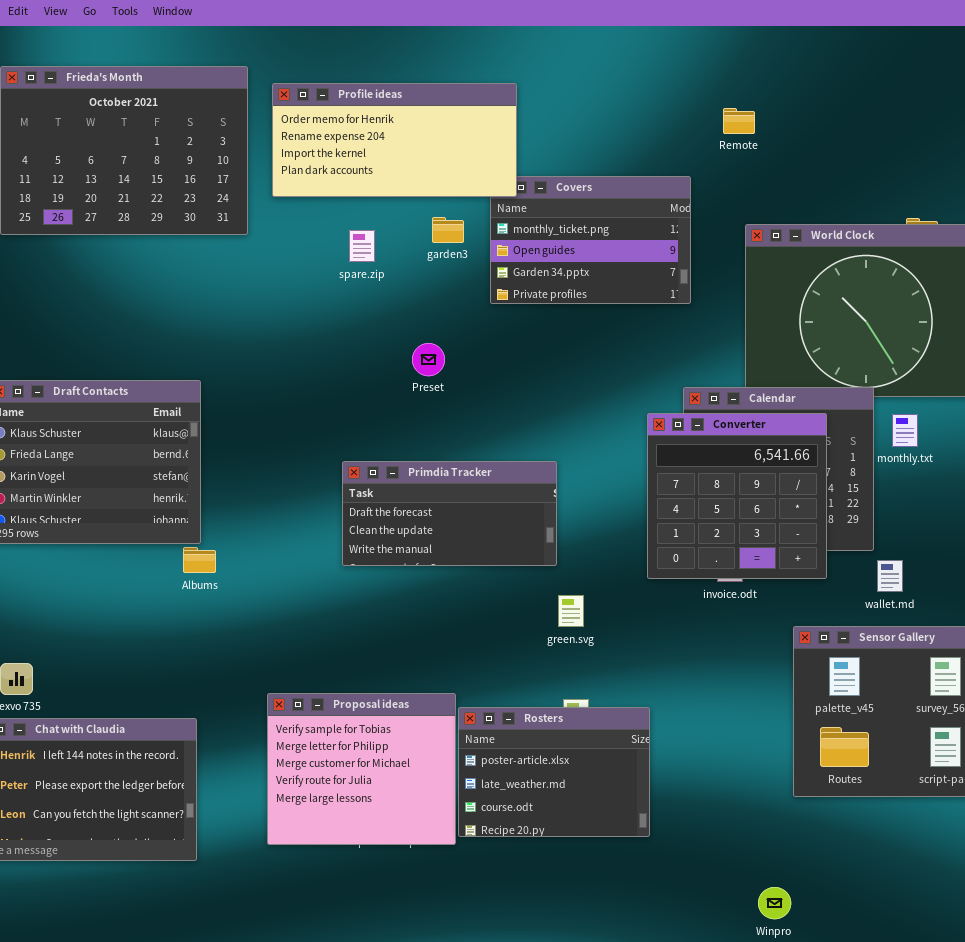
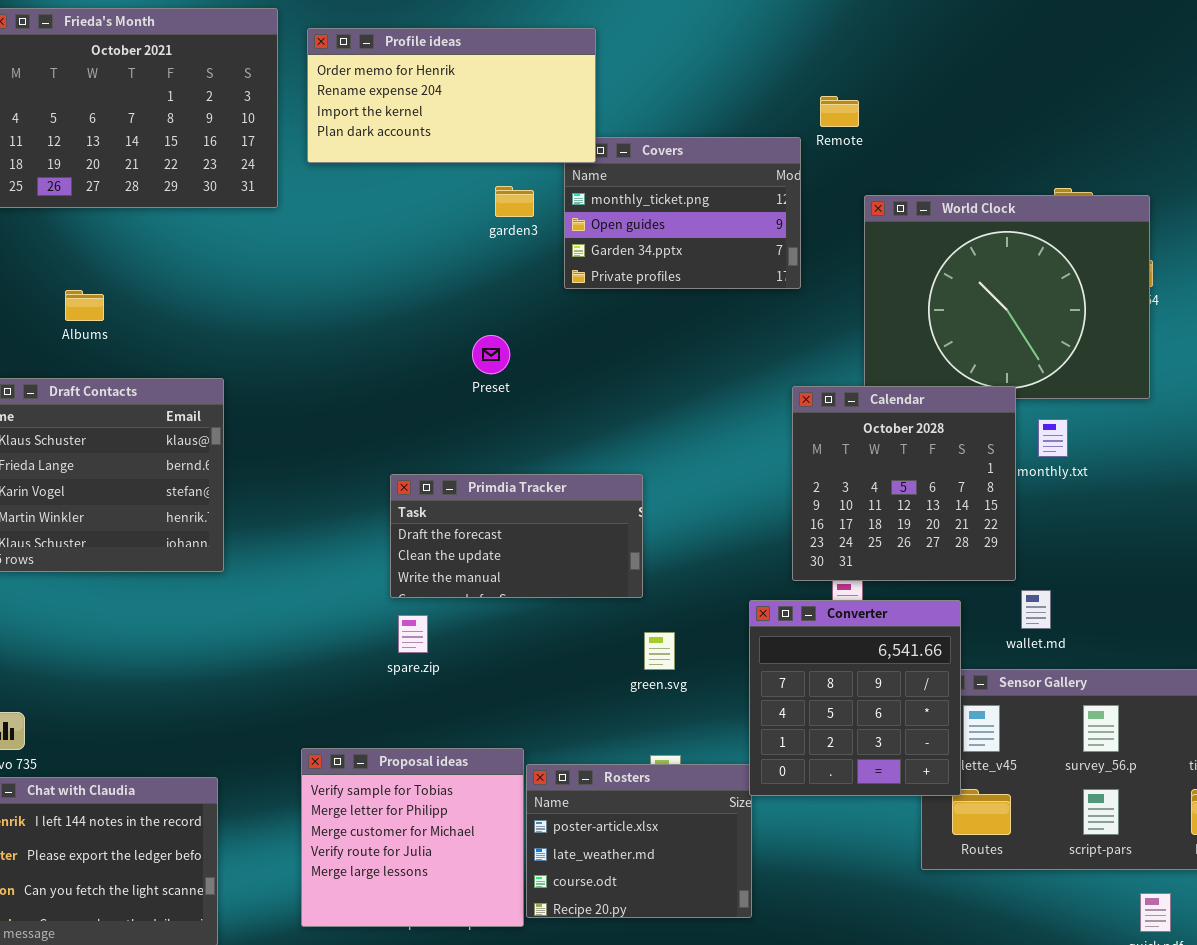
Remote: [723,108,755,134] -> [820,96,859,127], moved
spare.zip: [349,230,375,262] -> [398,615,428,653], moved
Converter: [647,413,827,579] -> [749,600,961,796], moved
Albums: [183,547,216,573] -> [65,290,104,321], moved

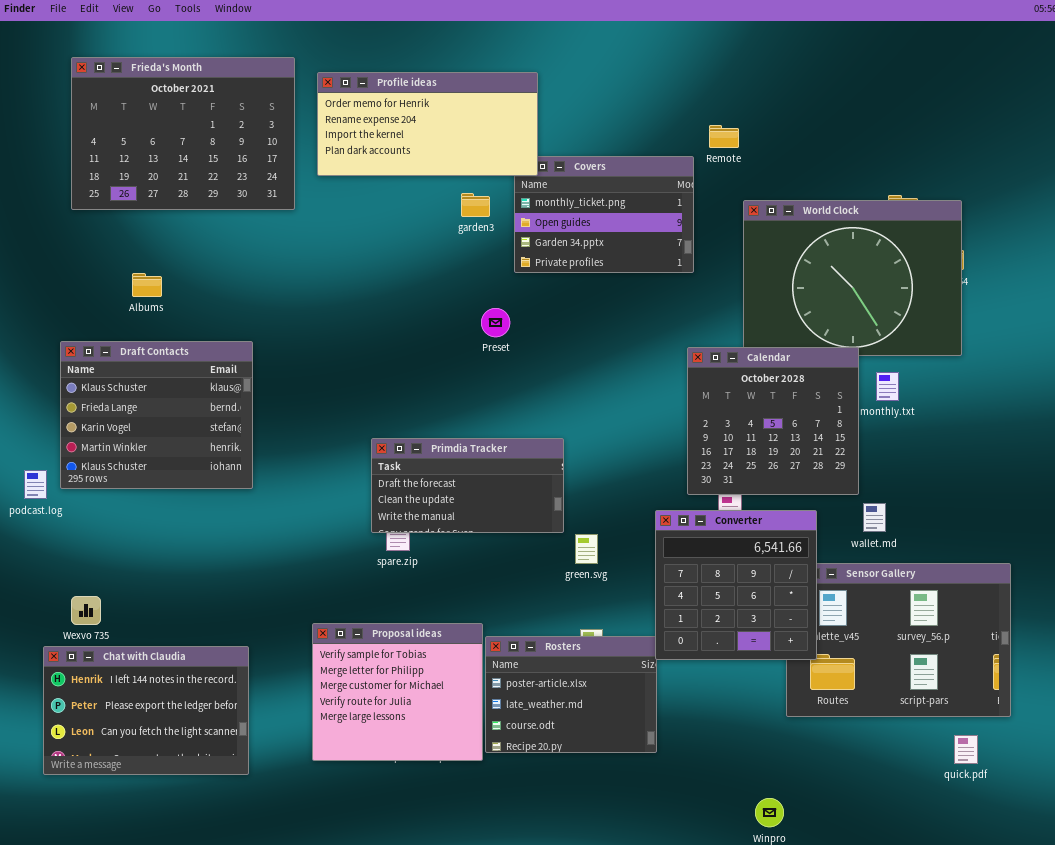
Preset: [472,335,510,374] -> [481,308,510,337], moved
Primdia Tracker: [390,474,643,598] -> [371,438,564,533], moved

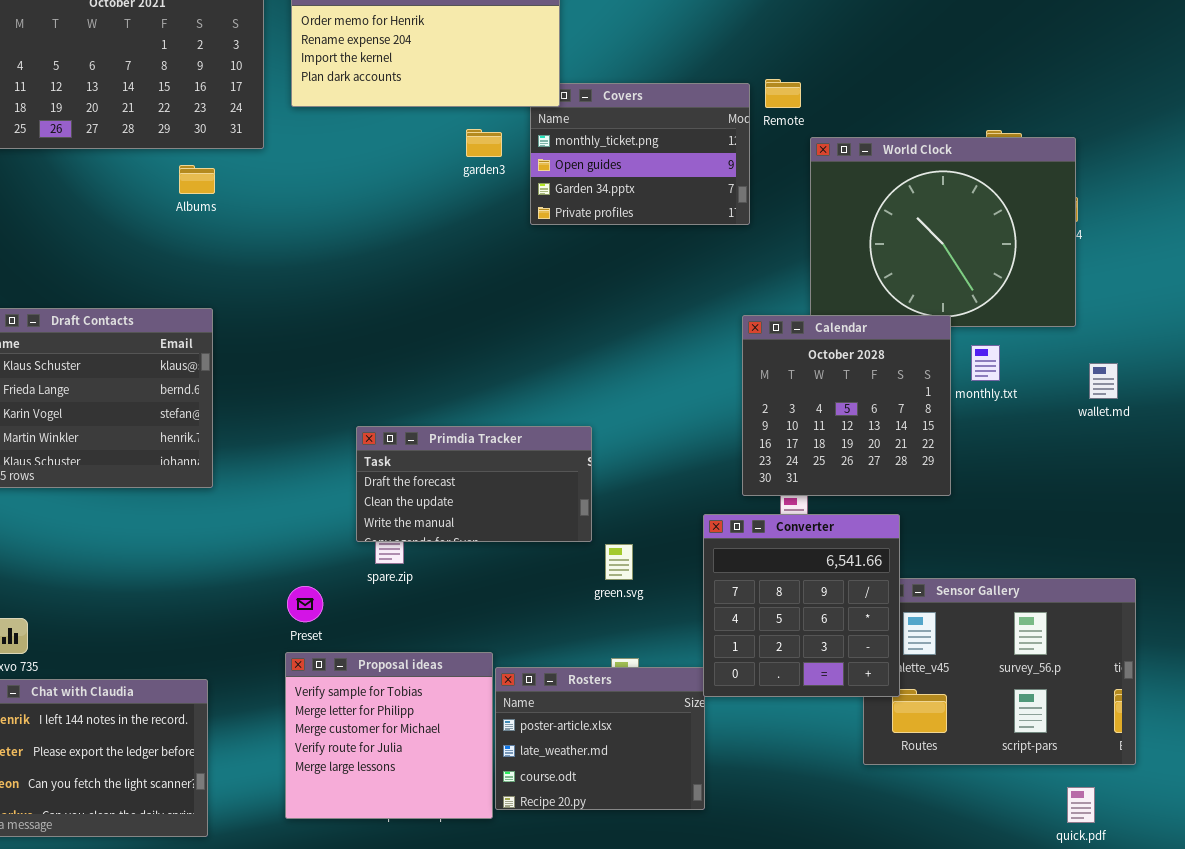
Remote: [709,125,739,148] -> [765,79,801,108], moved
Albums: [132,273,162,297] -> [179,165,215,194], moved
Preset: [481,308,510,337] -> [287,586,323,622], moved
wallet.md: [863,503,886,532] -> [1089,363,1118,399], moved

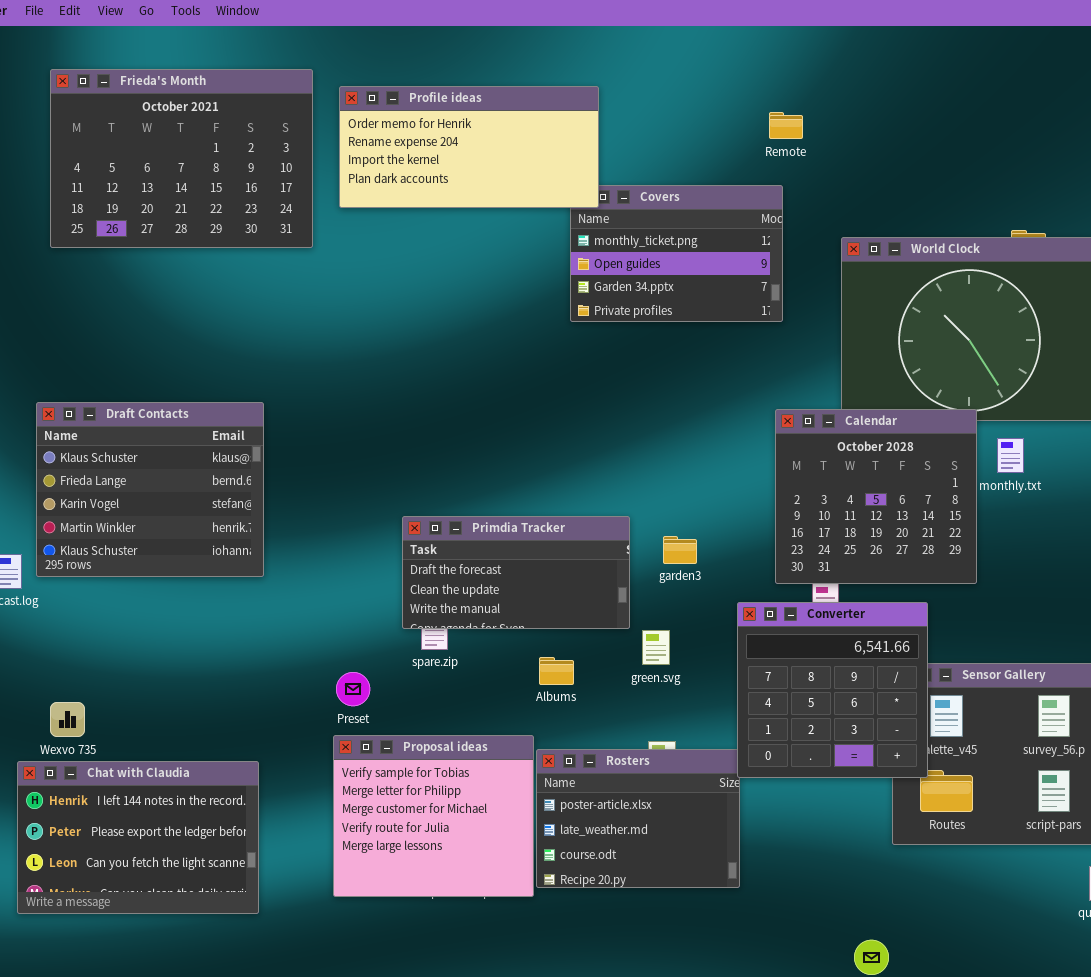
Remote: [765,79,801,108] -> [769,112,803,139], moved
garden3: [466,129,502,157] -> [663,536,697,564], moved
Albums: [179,165,215,194] -> [539,657,574,685], moved

